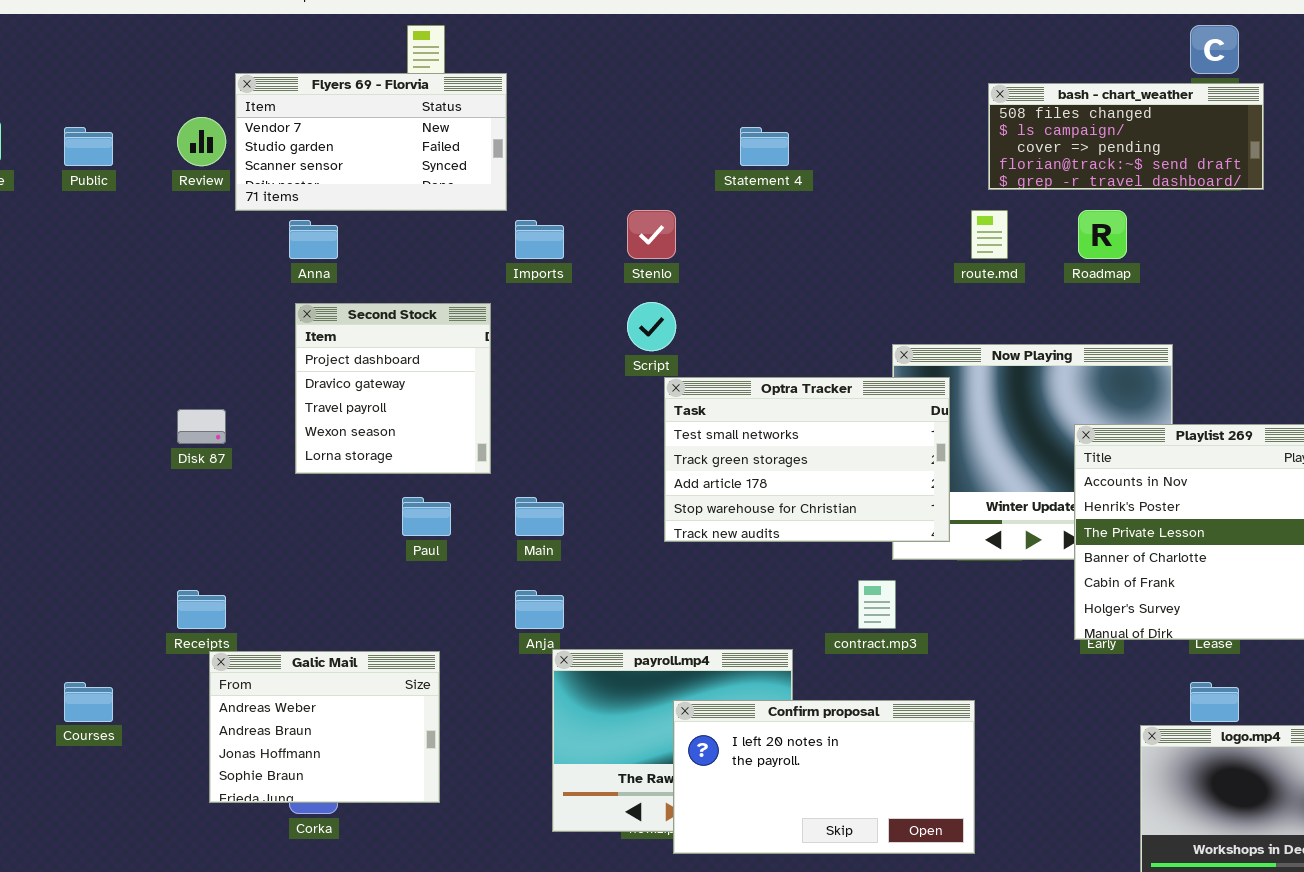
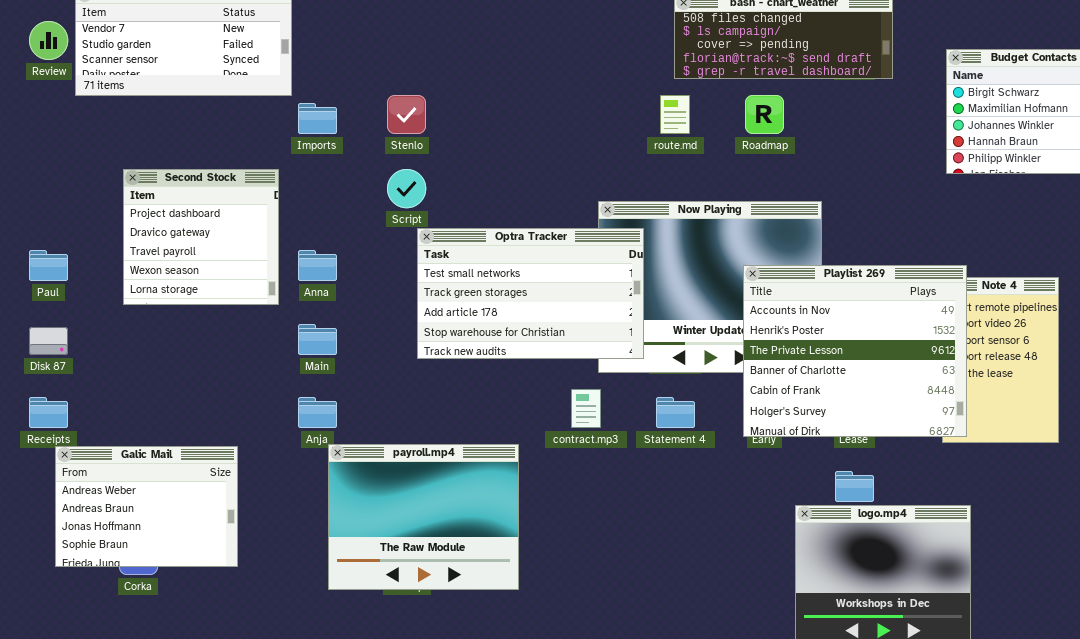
Statement 4: [740,127,789,166] -> [656,397,695,428], moved
Anna: [289,220,338,259] -> [298,250,337,281], moved
Disk 87: [177,409,226,444] -> [29,327,68,355], moved
Paul: [402,497,451,536] -> [29,250,68,281], moved
Confirm proposal: [673,700,975,854] -> none, closed

